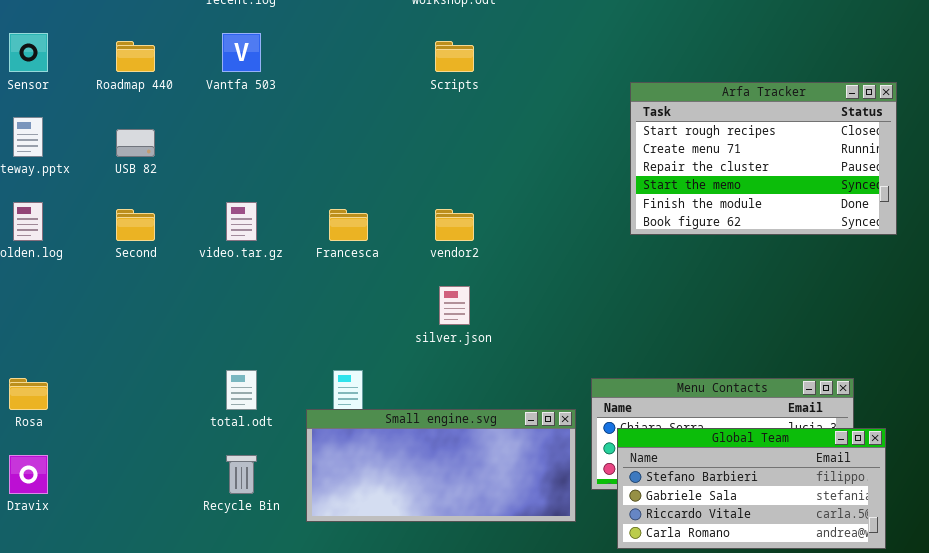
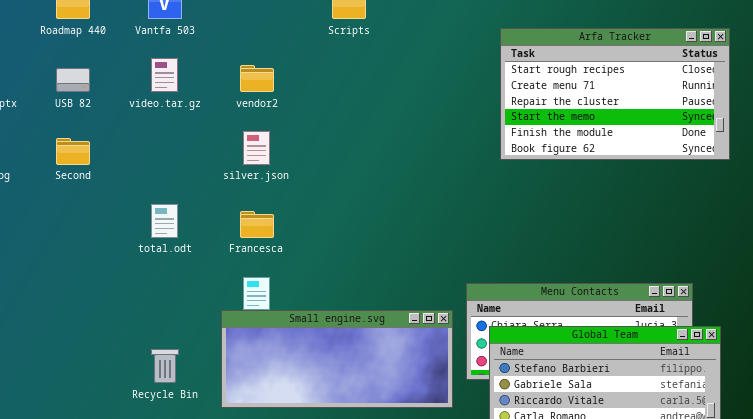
video.tar.gz: [226,202,257,241] -> [151,58,178,92], moved
Francesca: [329,209,368,241] -> [240,211,274,238], moved
vendor2: [435,209,474,241] -> [240,65,274,92], moved
silver.json: [439,286,470,325] -> [243,131,270,165], moved
total.odt: [226,370,257,410] -> [151,204,178,238], moved

